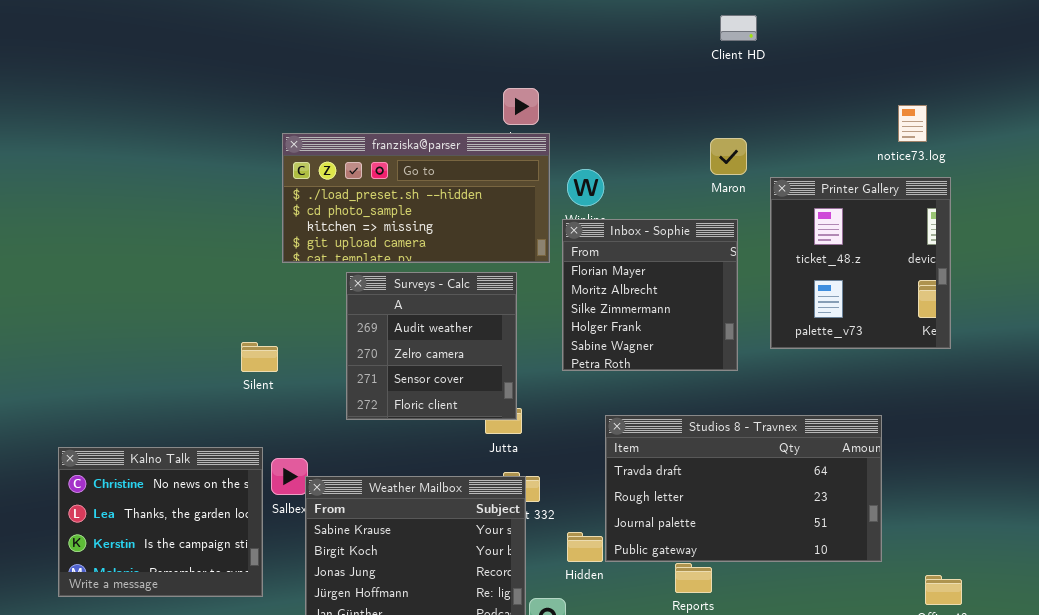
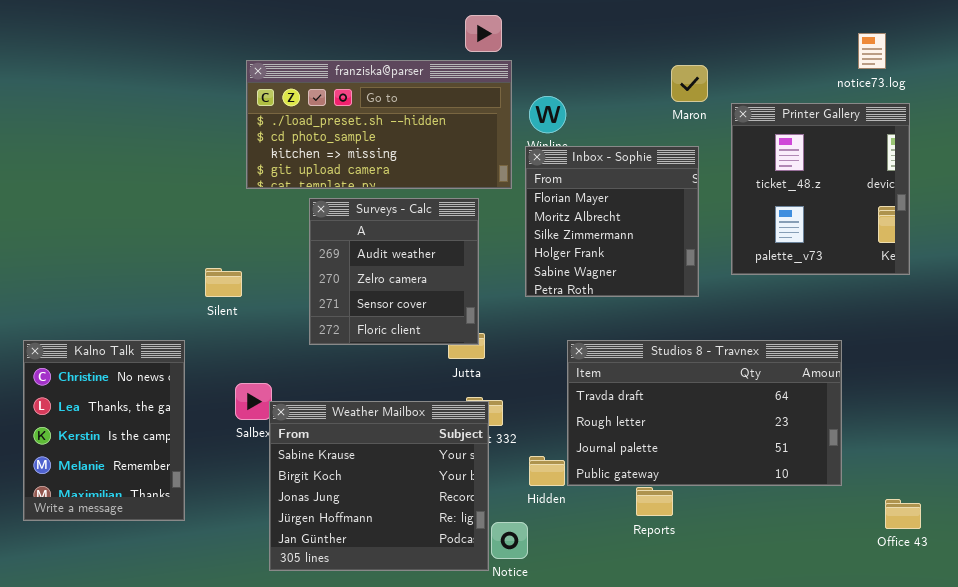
Kalno Talk: [58,447,263,597] -> [23,340,185,521], resized

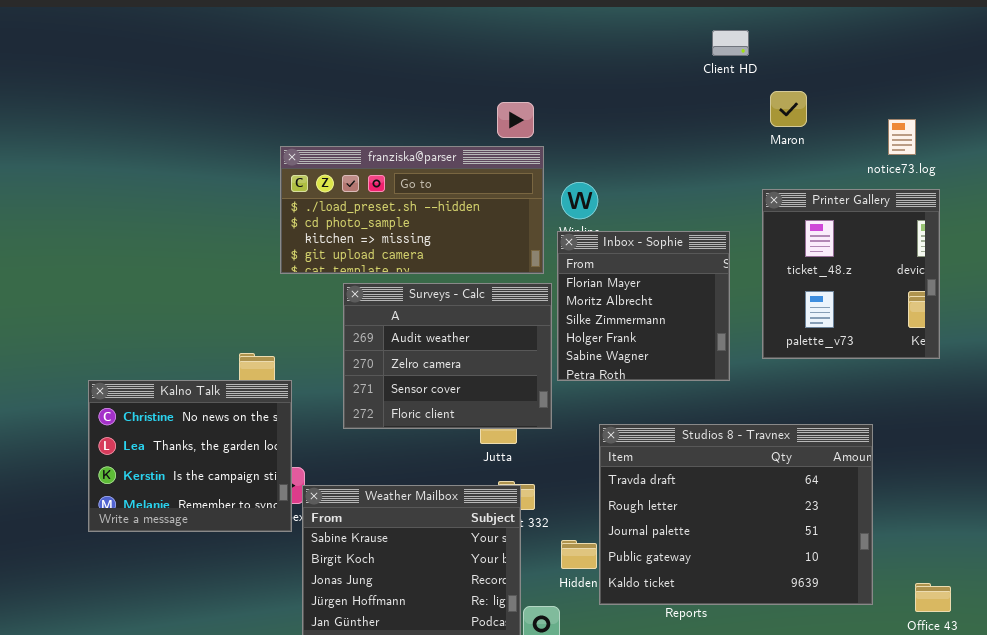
Maron: [671,65,708,102] -> [770,91,807,127], moved
Surveys - Calc: [309,198,479,345] -> [343,283,552,429], resized
Kalno Talk: [23,340,185,521] -> [88,380,292,532], moved, resized
Studios 8 - Travnex: [567,340,842,486] -> [599,424,873,605], resized

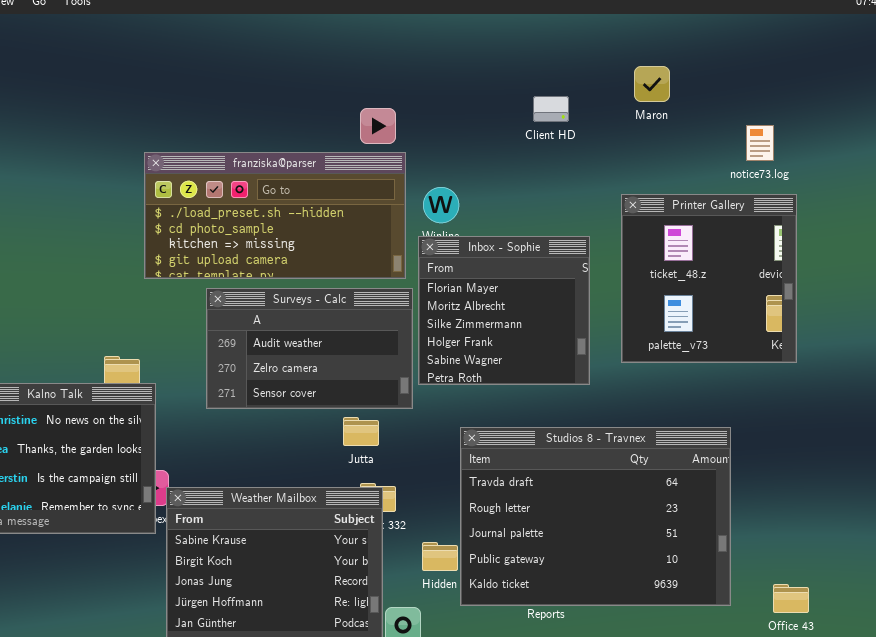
Client HD: [712,30,749,56] -> [533,96,569,122], moved
Maron: [770,91,807,127] -> [634,66,670,102], moved
Surveys - Calc: [343,283,552,429] -> [206,288,413,409], resized

